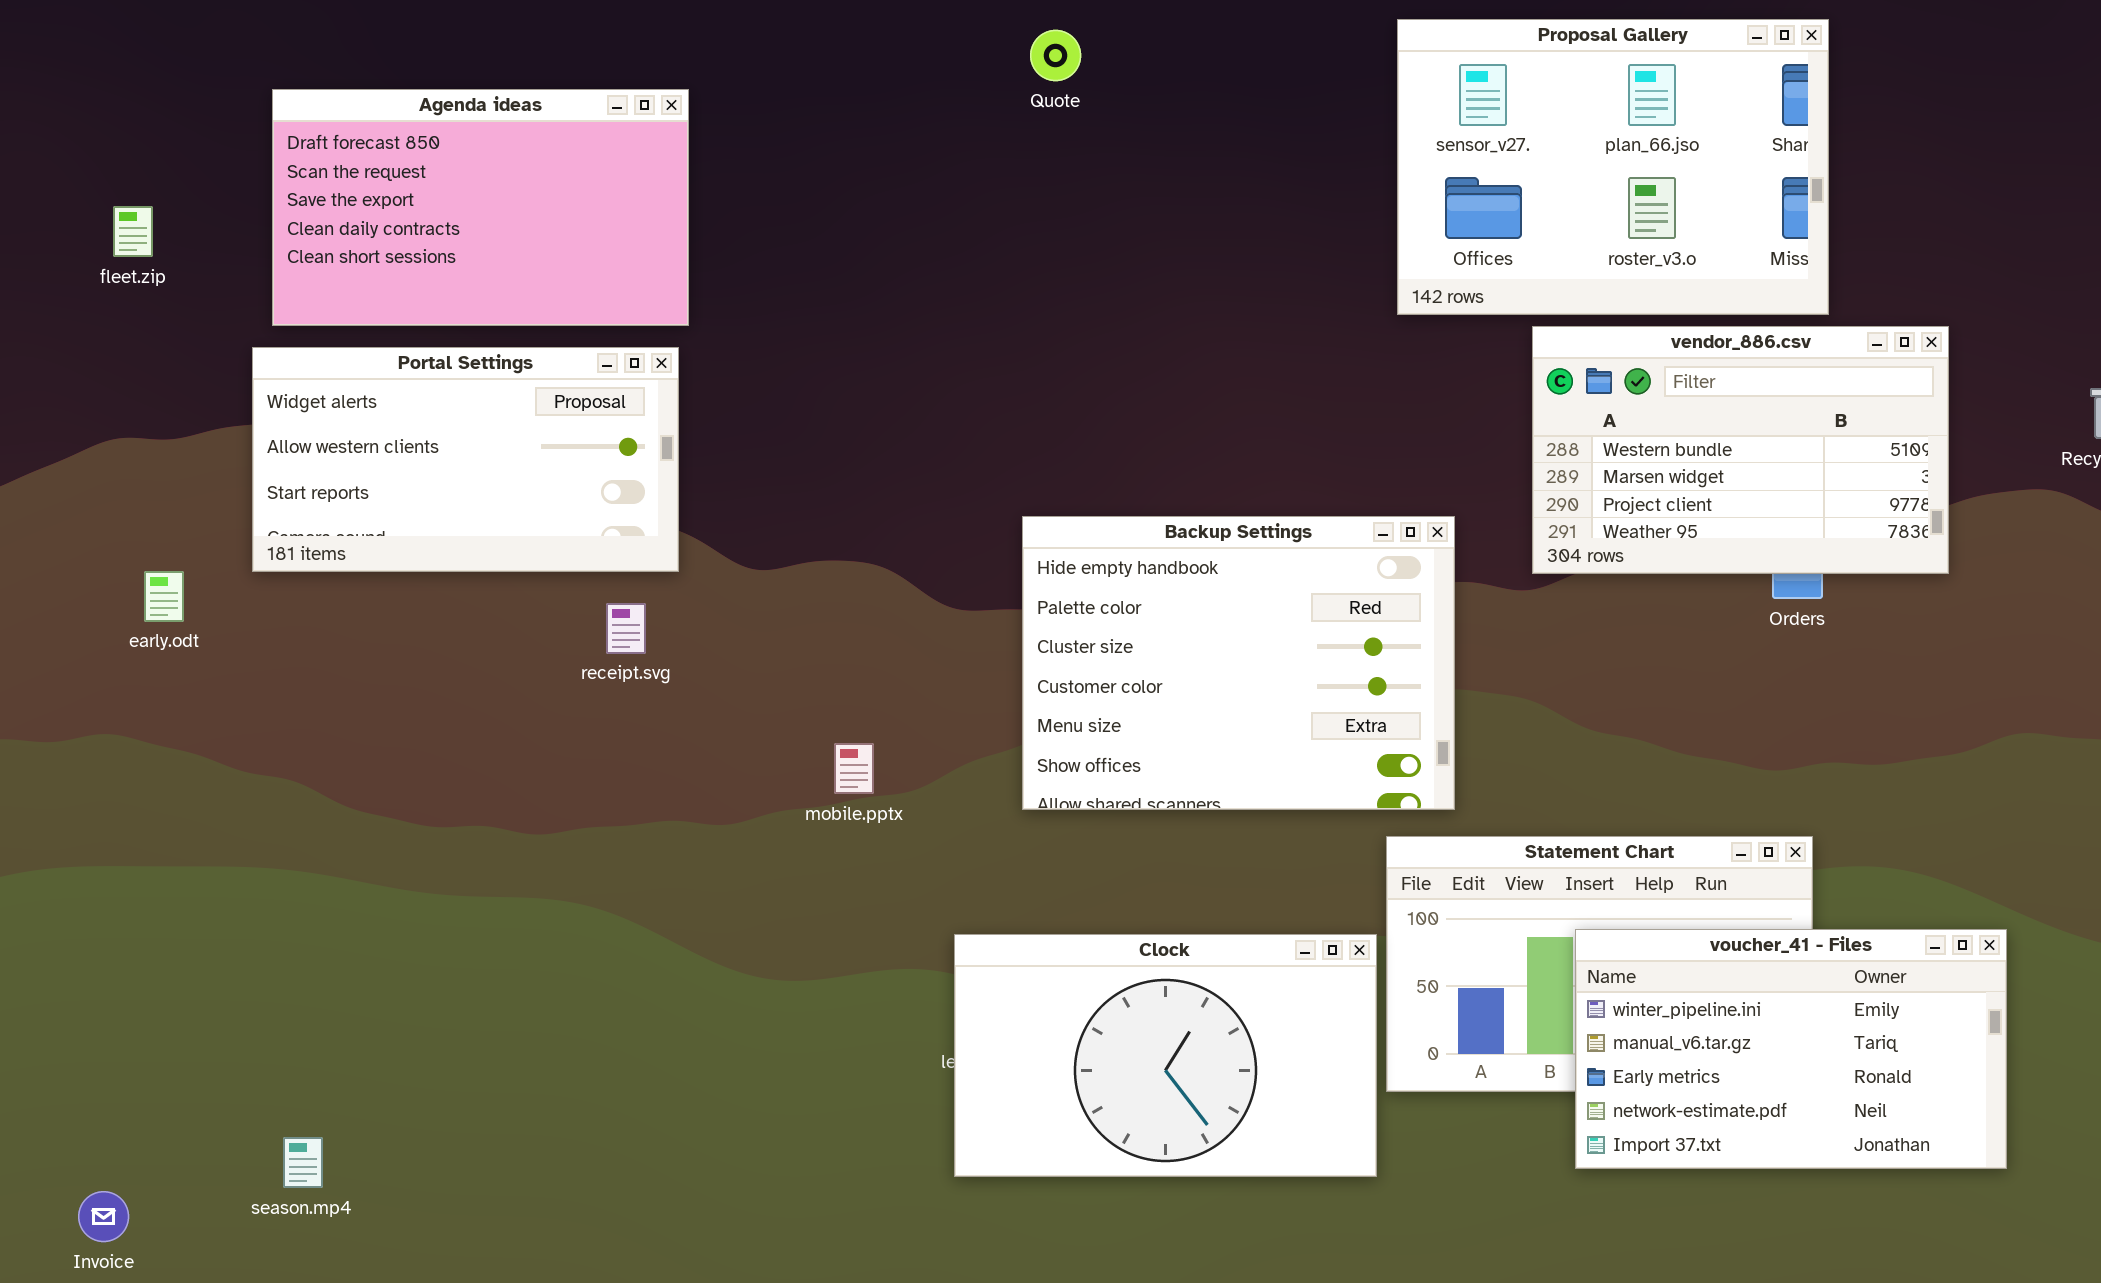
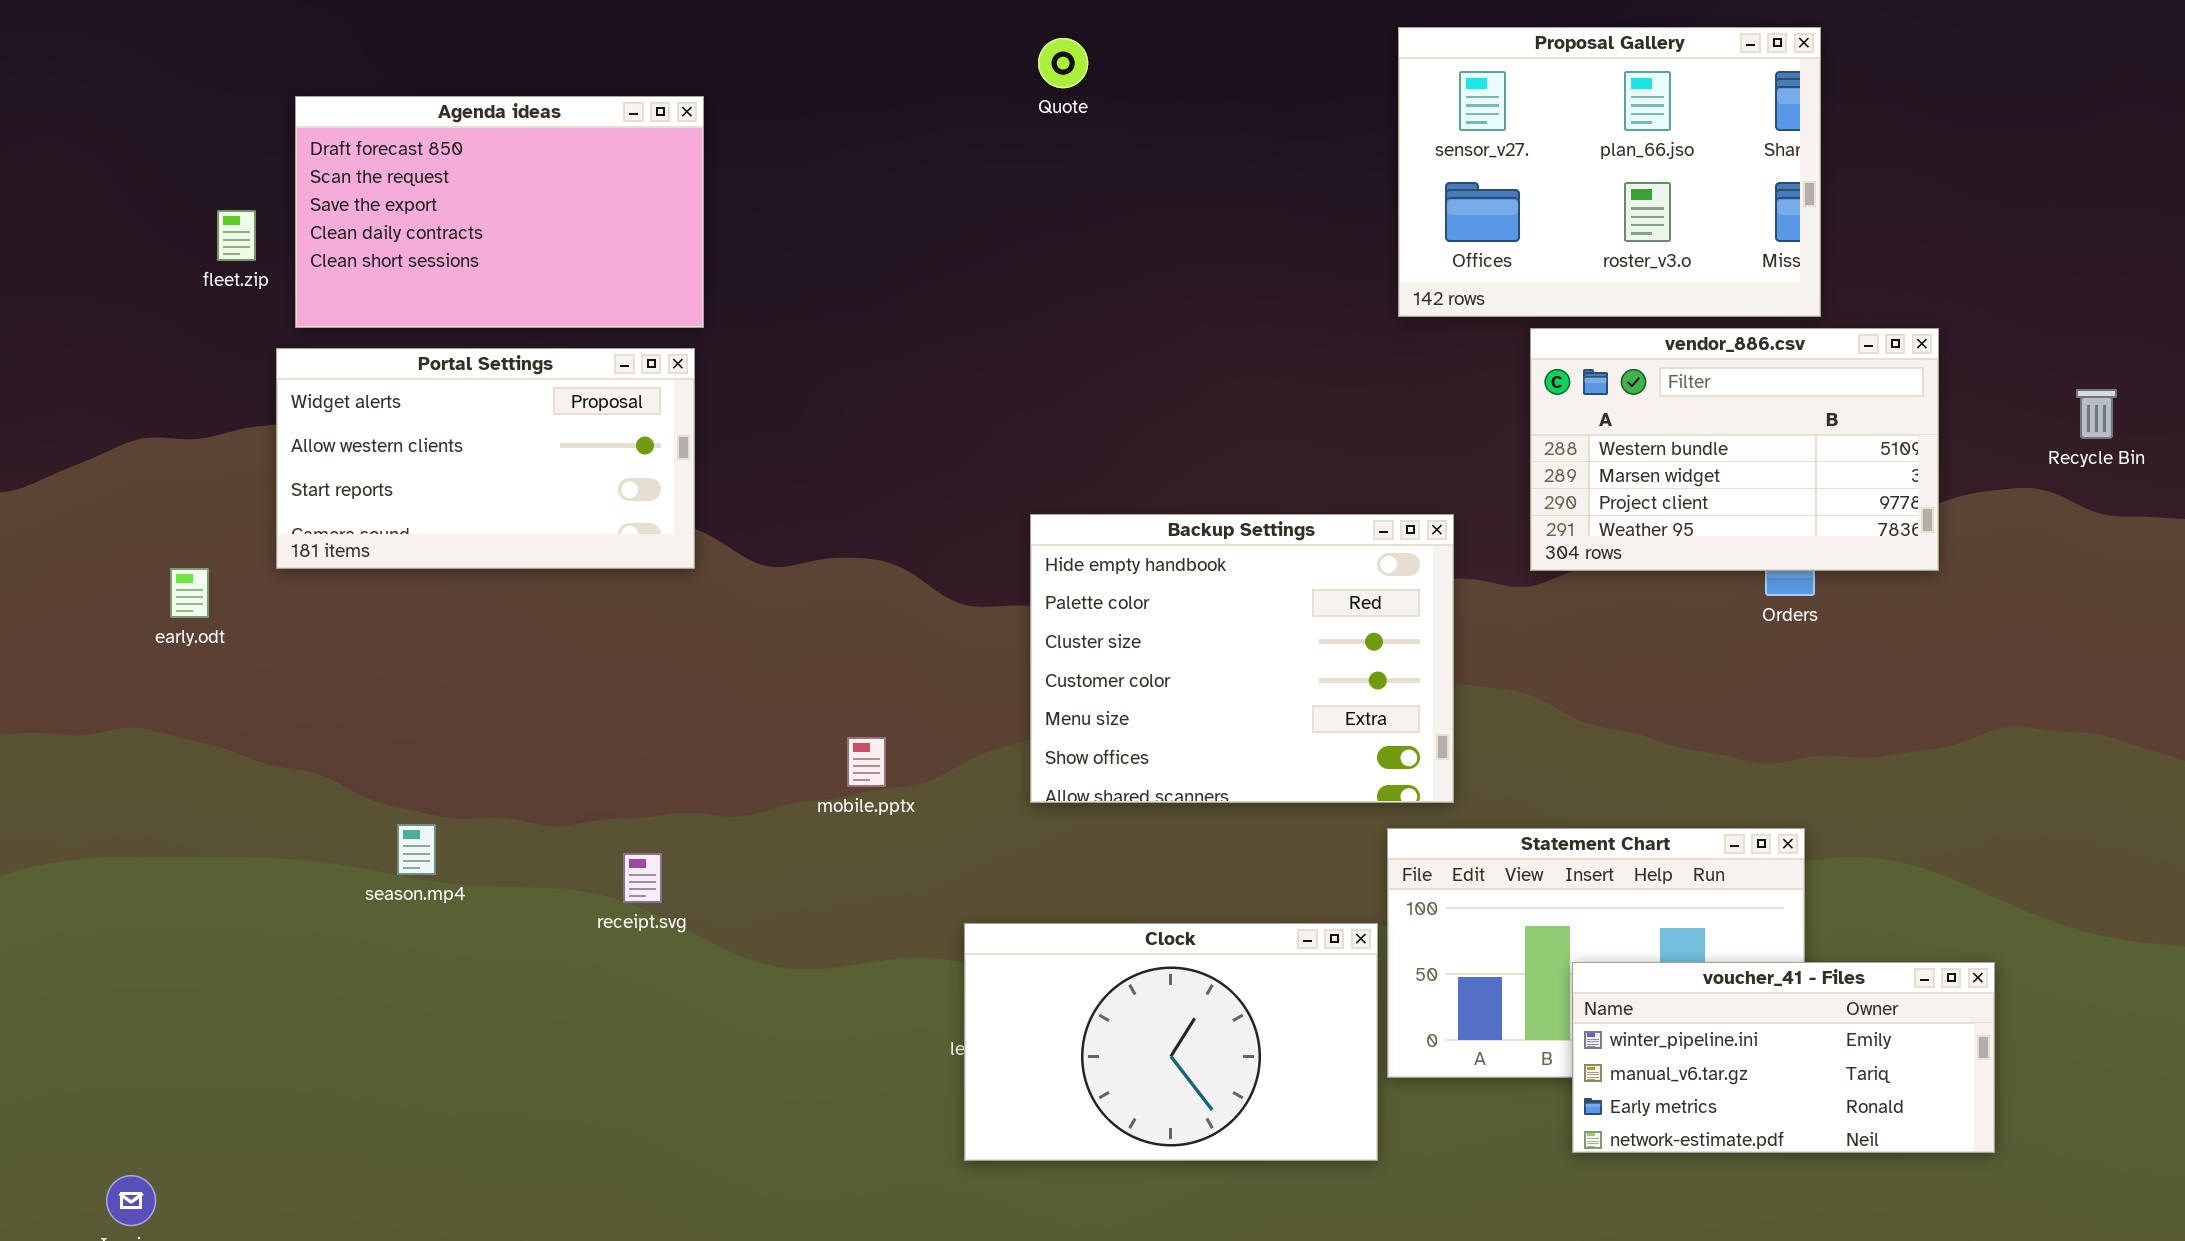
fleet.zip: [113,206,153,257] -> [217,210,256,261], moved
receipt.svg: [606,603,646,654] -> [623,853,662,903], moved
voucher_41 - Files: [1575,929,2007,1169] -> [1572,962,1995,1153], resized
season.mp4: [283,1137,323,1188] -> [397,824,436,875], moved

